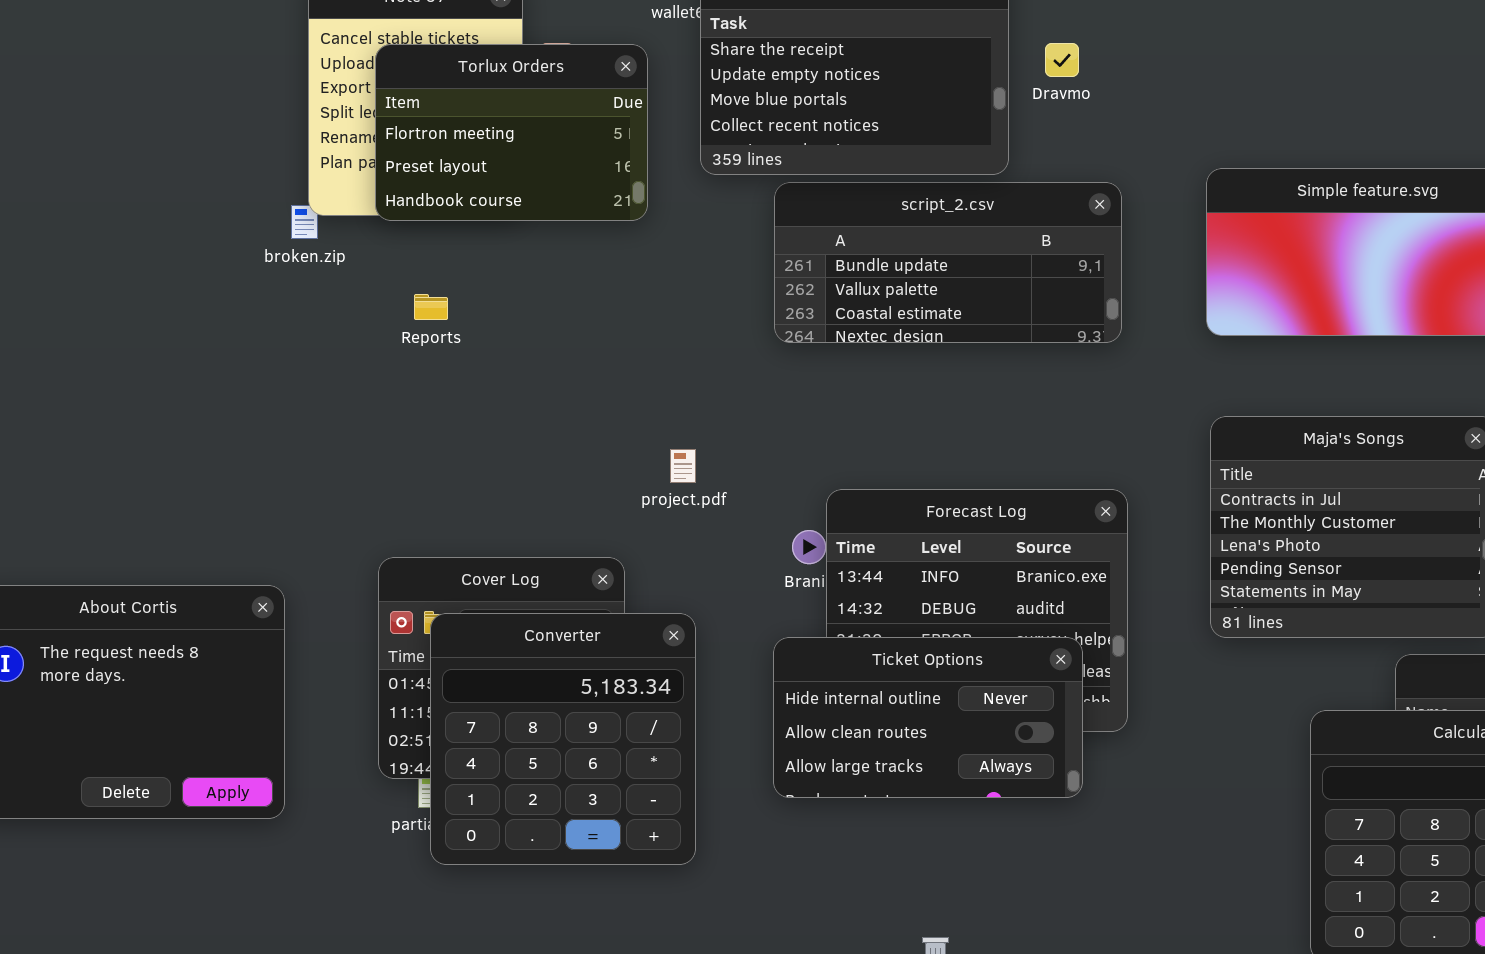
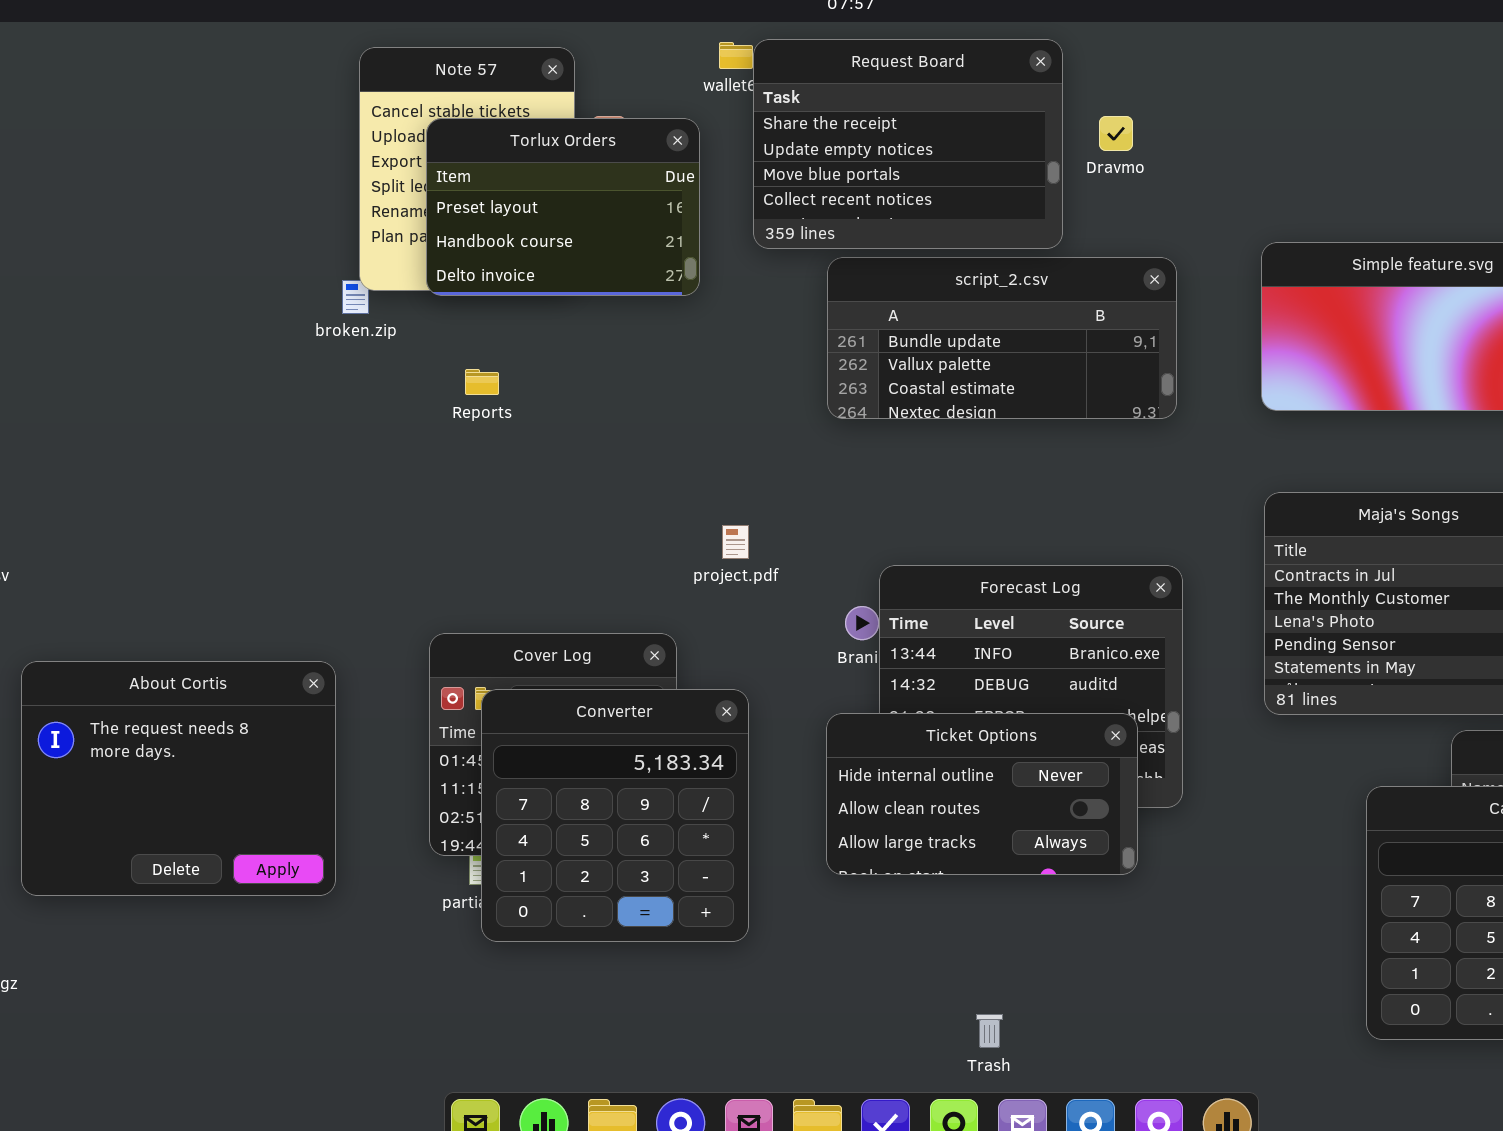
Torlux Orders: [375,44,648,221] -> [426,118,700,296], scrolled down 1 row

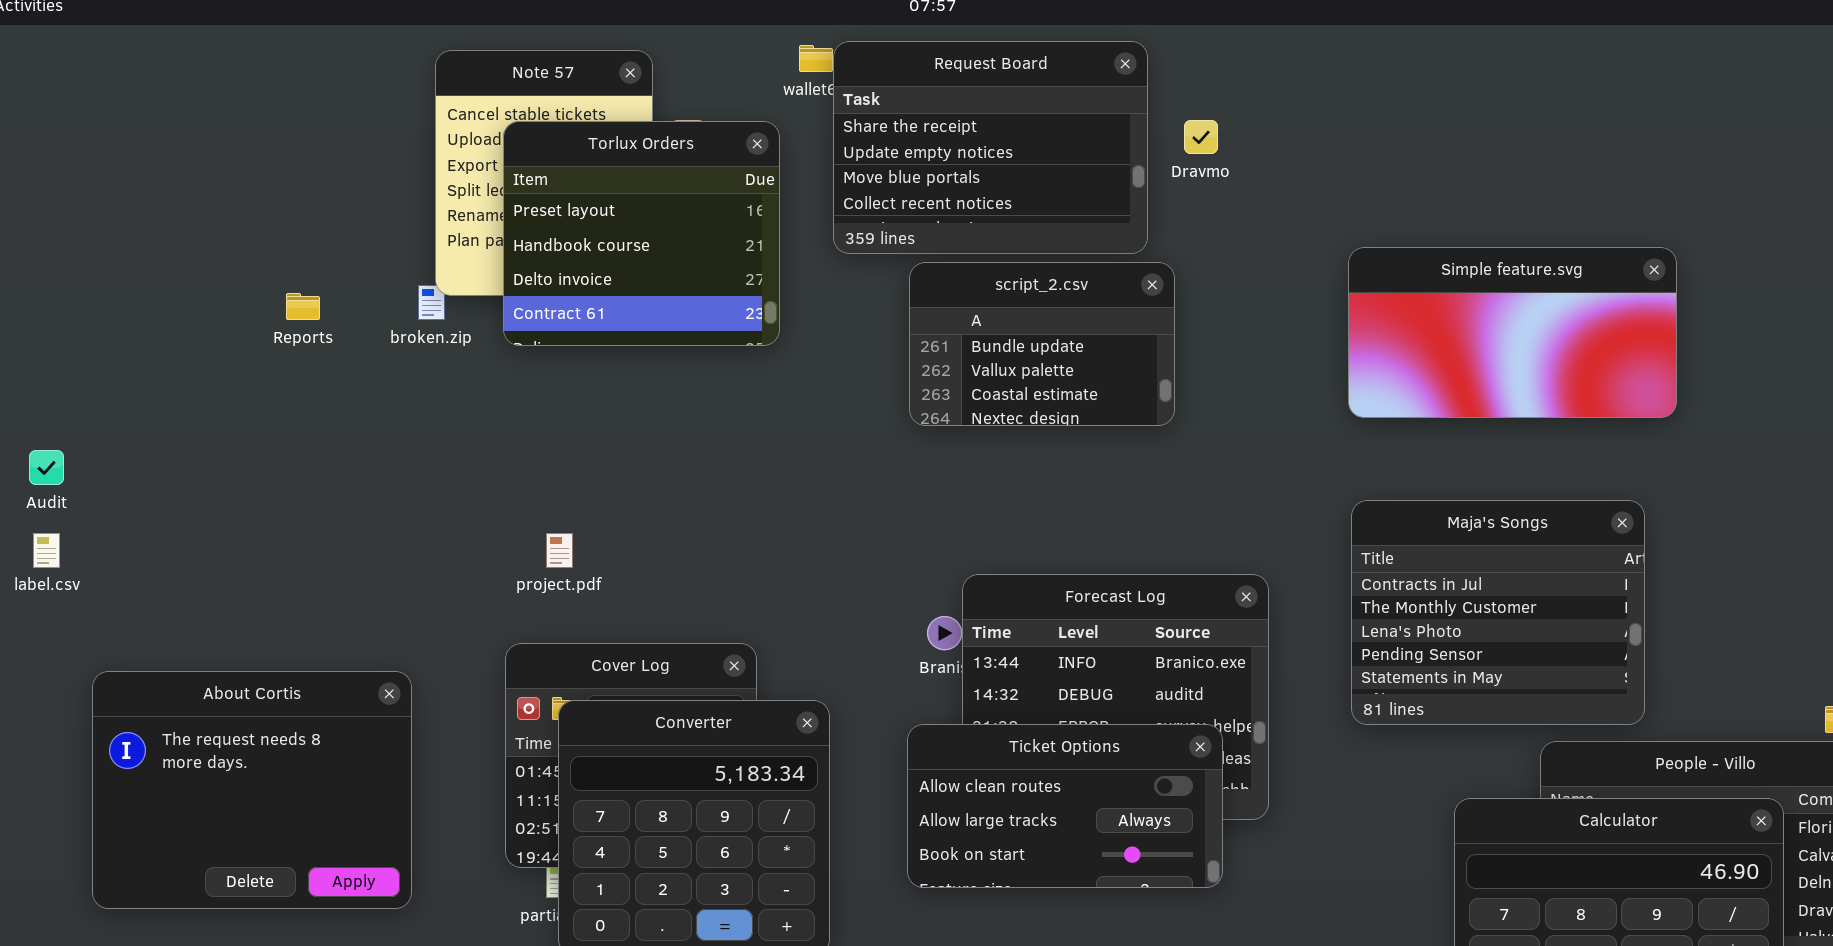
Torlux Orders: [426,118,700,296] -> [503,121,780,346], resized
script_2.csv: [827,257,1177,419] -> [909,262,1175,426], resized
Reports: [465,369,499,395] -> [286,293,320,320], moved
project.pdf: [722,525,749,559] -> [546,533,573,568], moved
Ticket Options: [826,713,1138,875] -> [907,724,1223,888], scrolled down 1 row

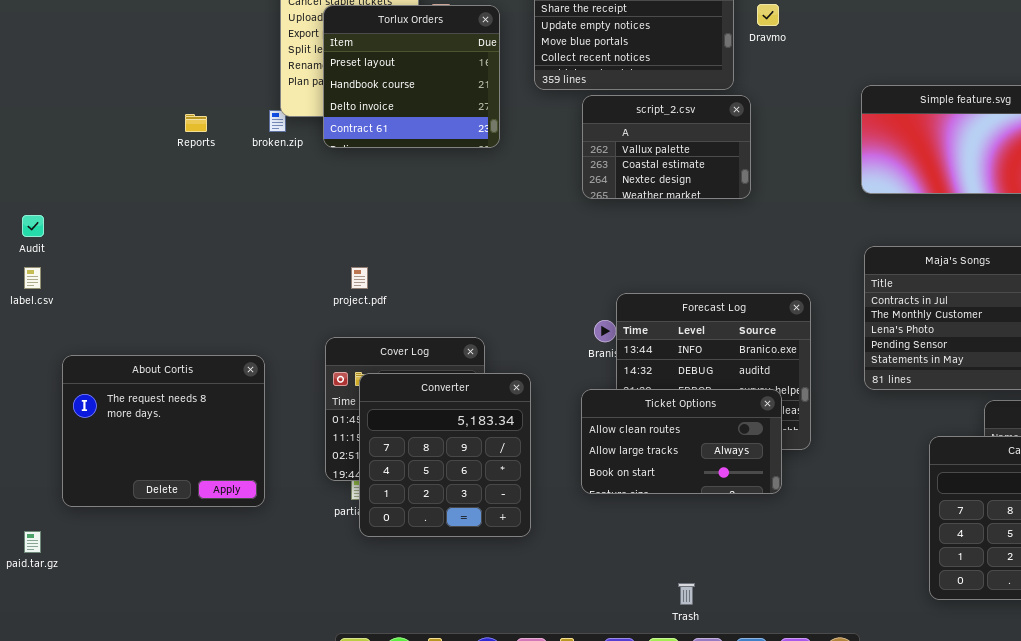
script_2.csv: [909,262,1175,426] -> [582,95,751,199], scrolled down 1 row

